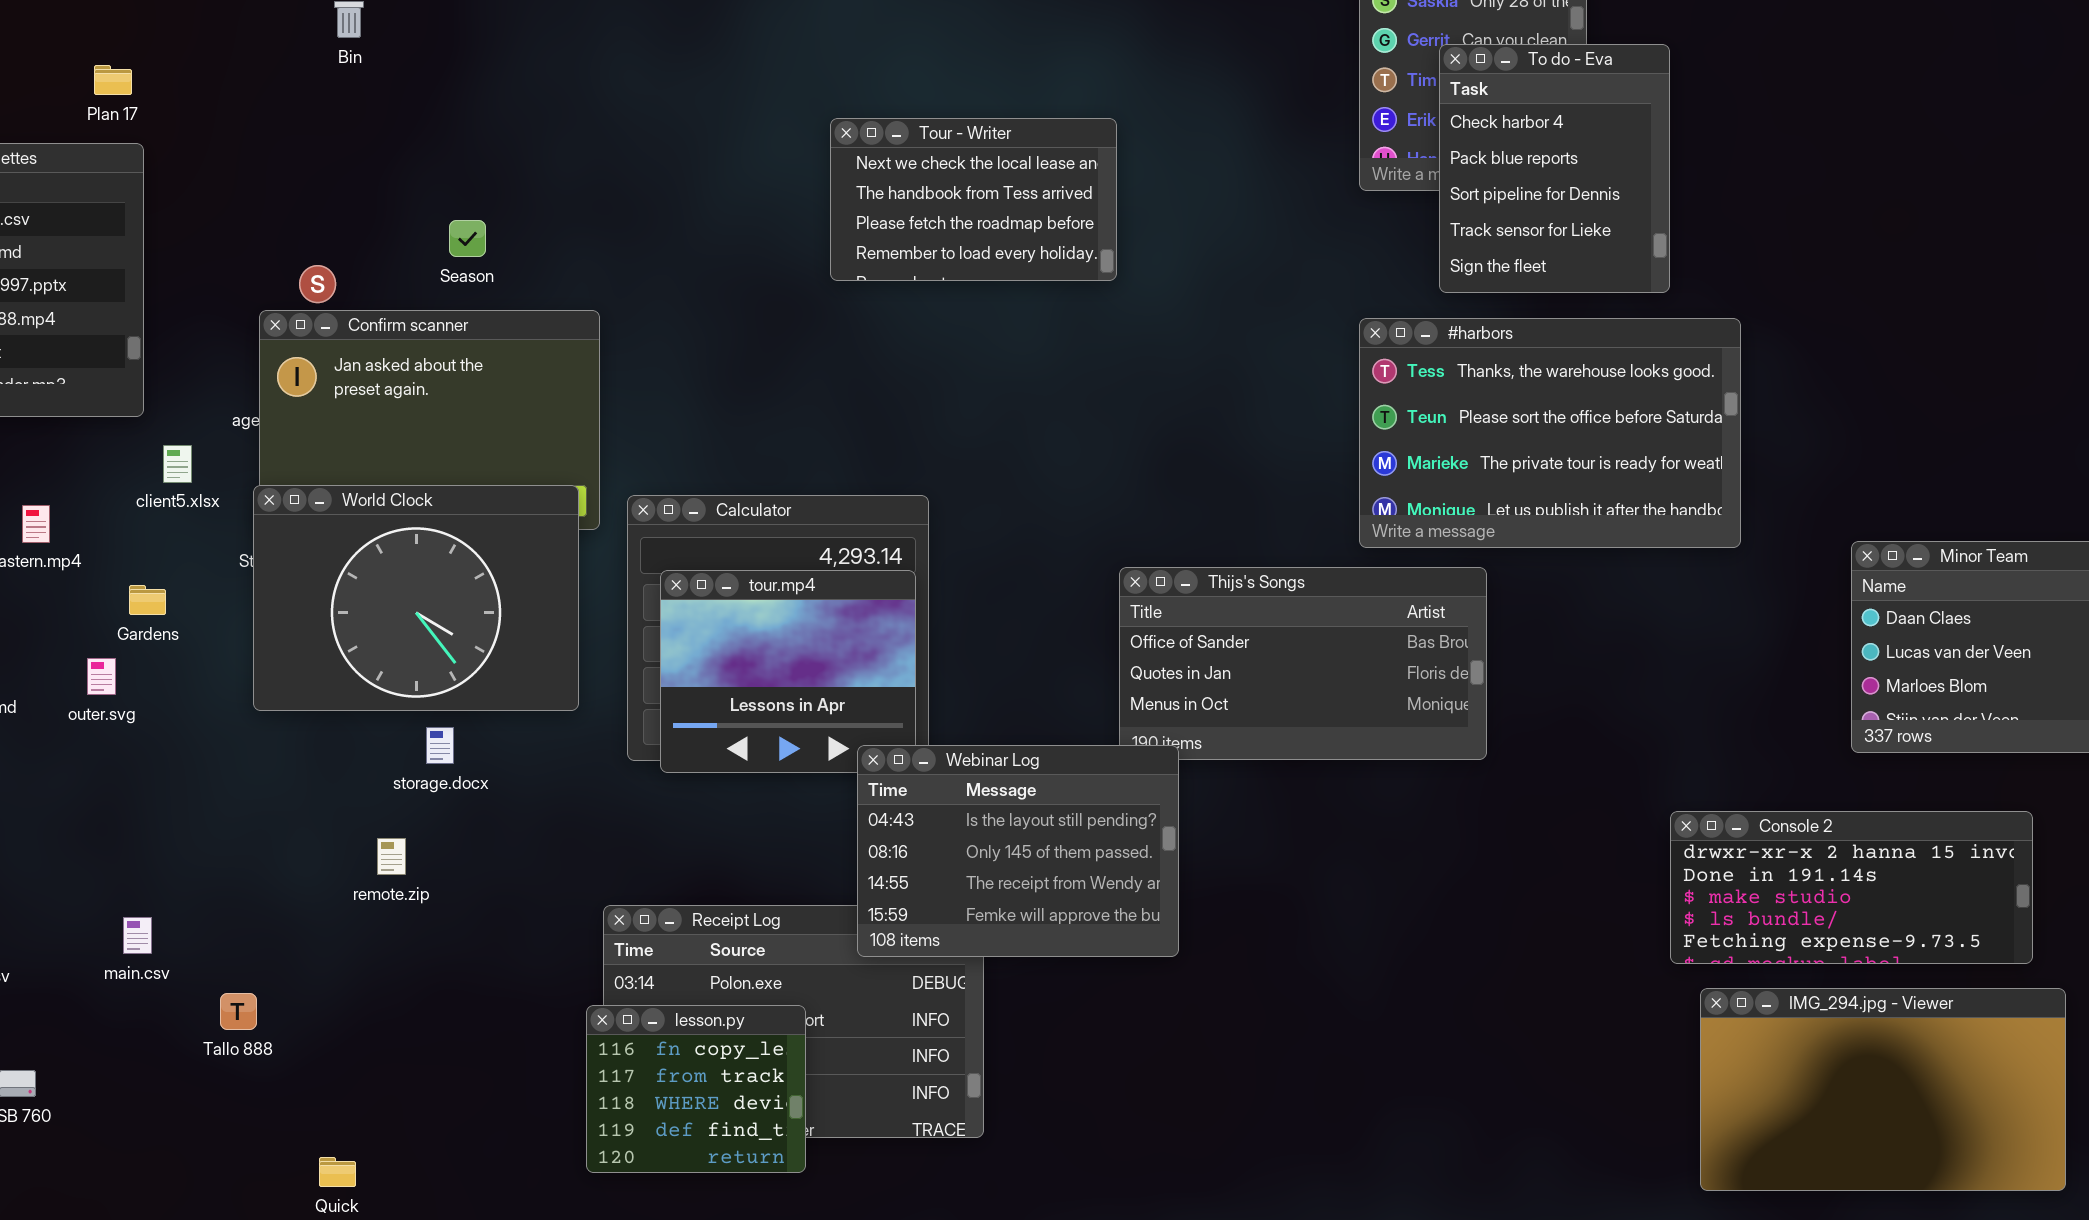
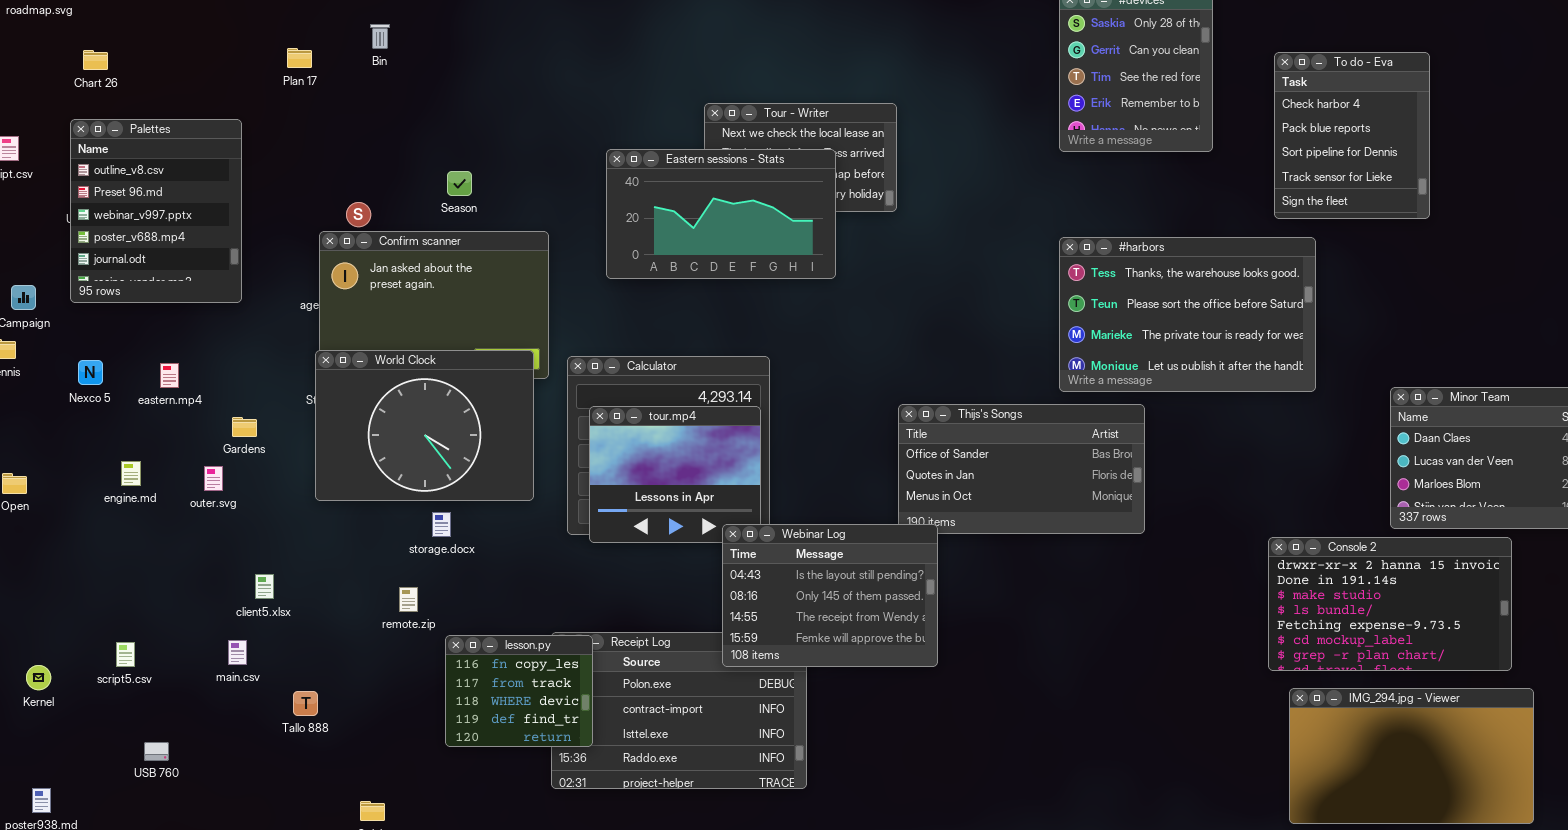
To do - Eva: [1439,44,1670,293] -> [1274,52,1430,219], moved
Plan 17: [94,65,132,95] -> [287,48,312,68], moved
Eastern sessions - Stats: none -> [606,149,836,279], opened
client5.xlsx: [163,445,192,483] -> [255,574,274,599], moved
Console 2: [1670,811,2033,964] -> [1268,537,1512,671], resized
lesson.py: [586,1005,806,1173] -> [445,635,593,747], moved

